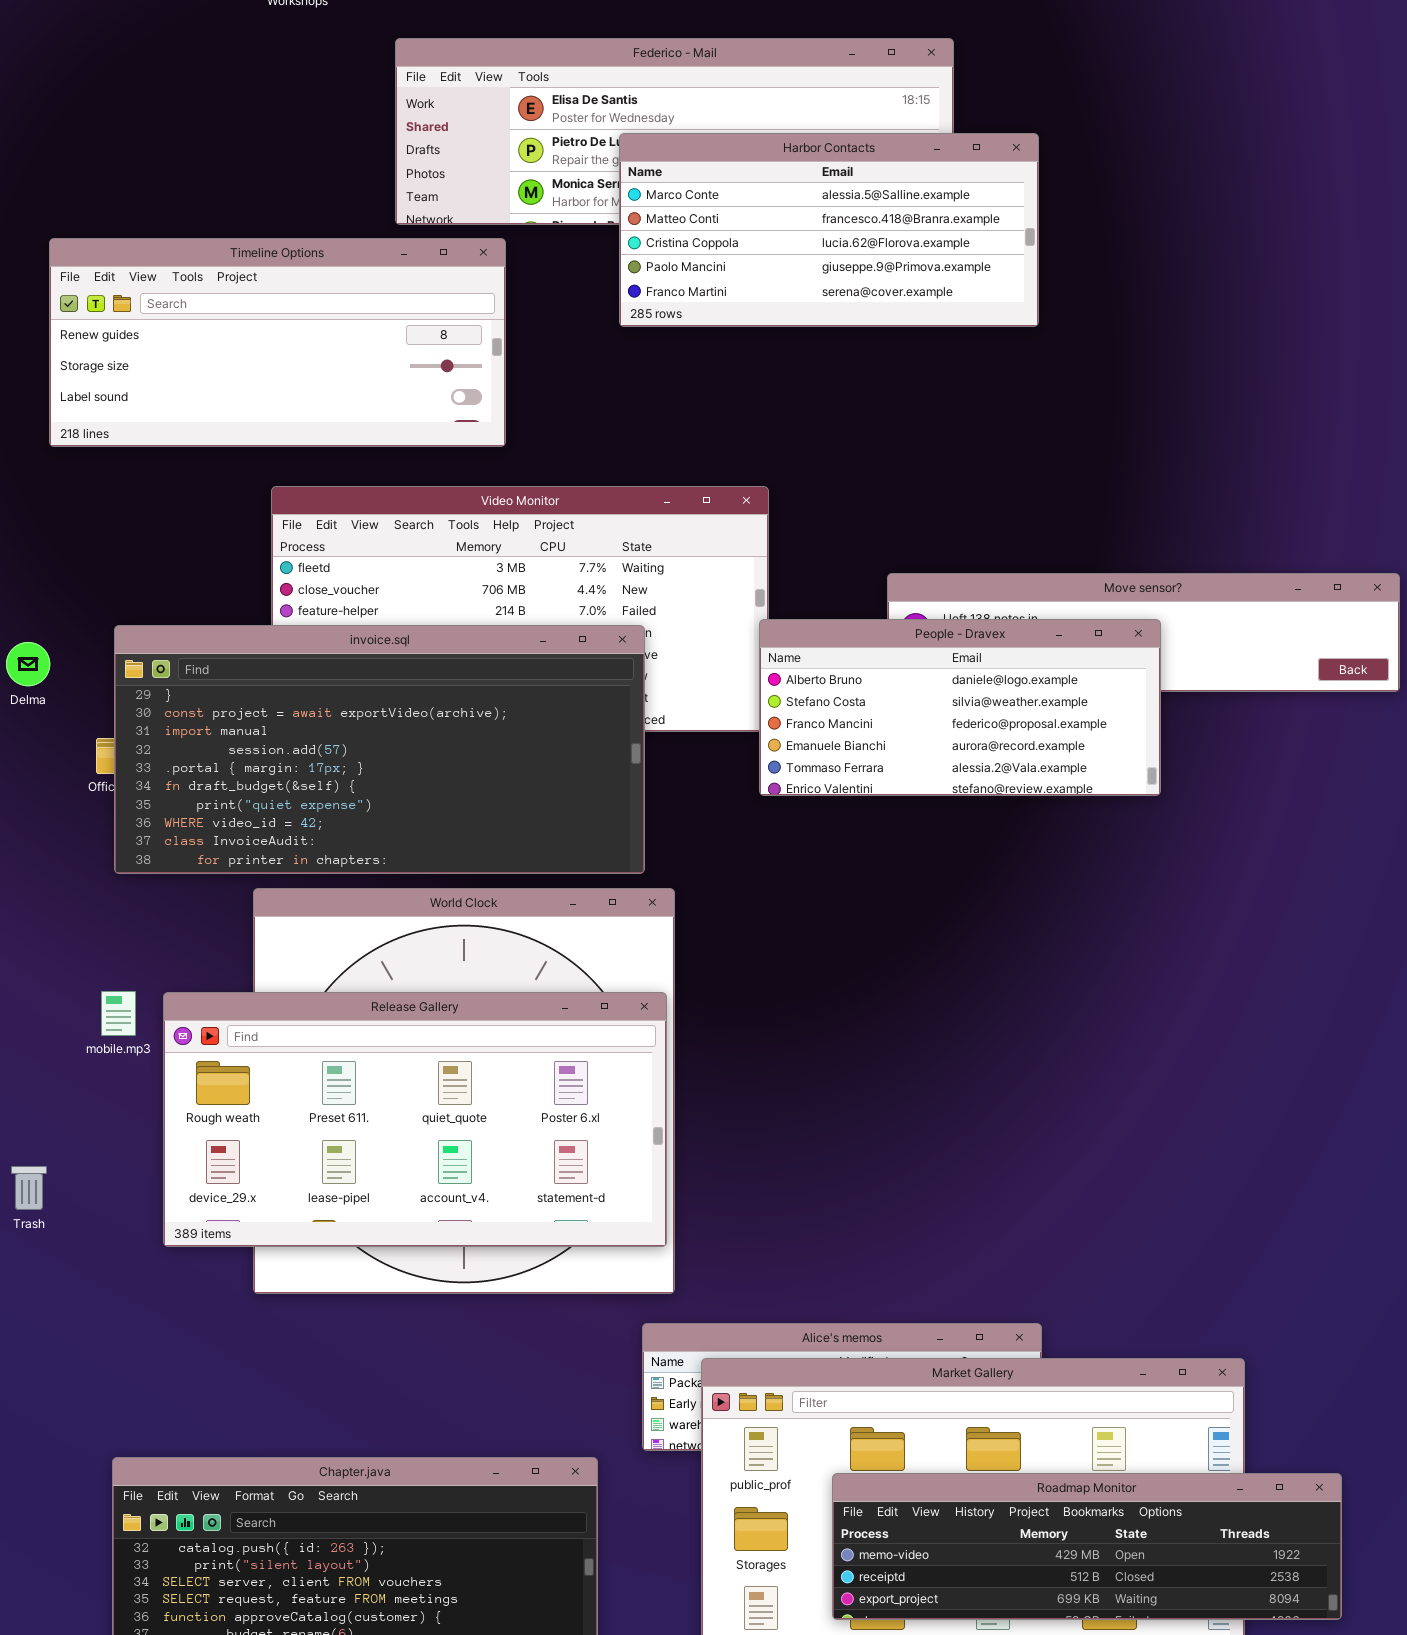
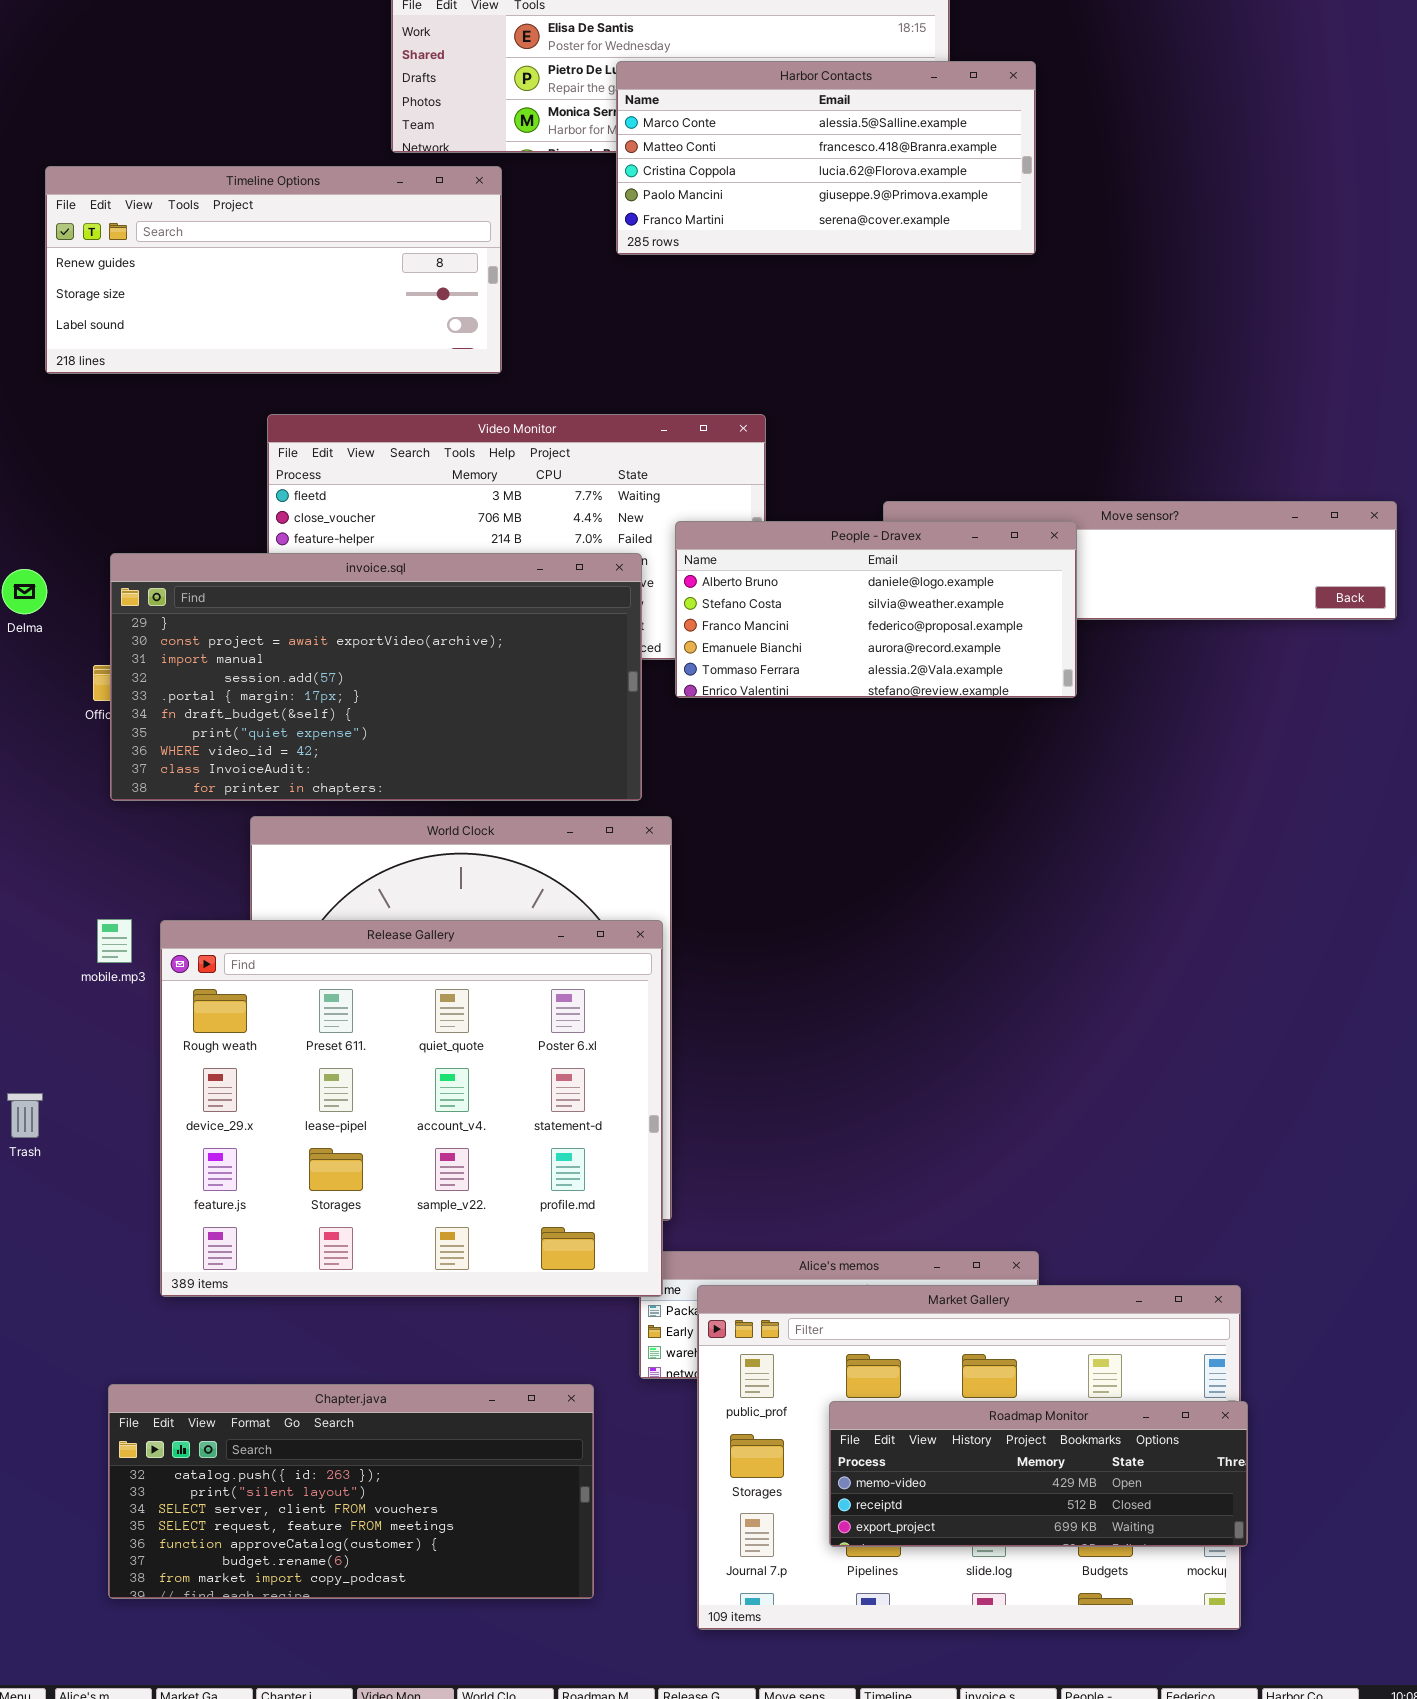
People - Dravex: [759,619,1161,796] -> [675,521,1077,698], moved
Release Gallery: [163,992,667,1247] -> [160,920,663,1297], resized
Roadmap Monitor: [832,1473,1342,1620] -> [829,1401,1248,1547], resized

